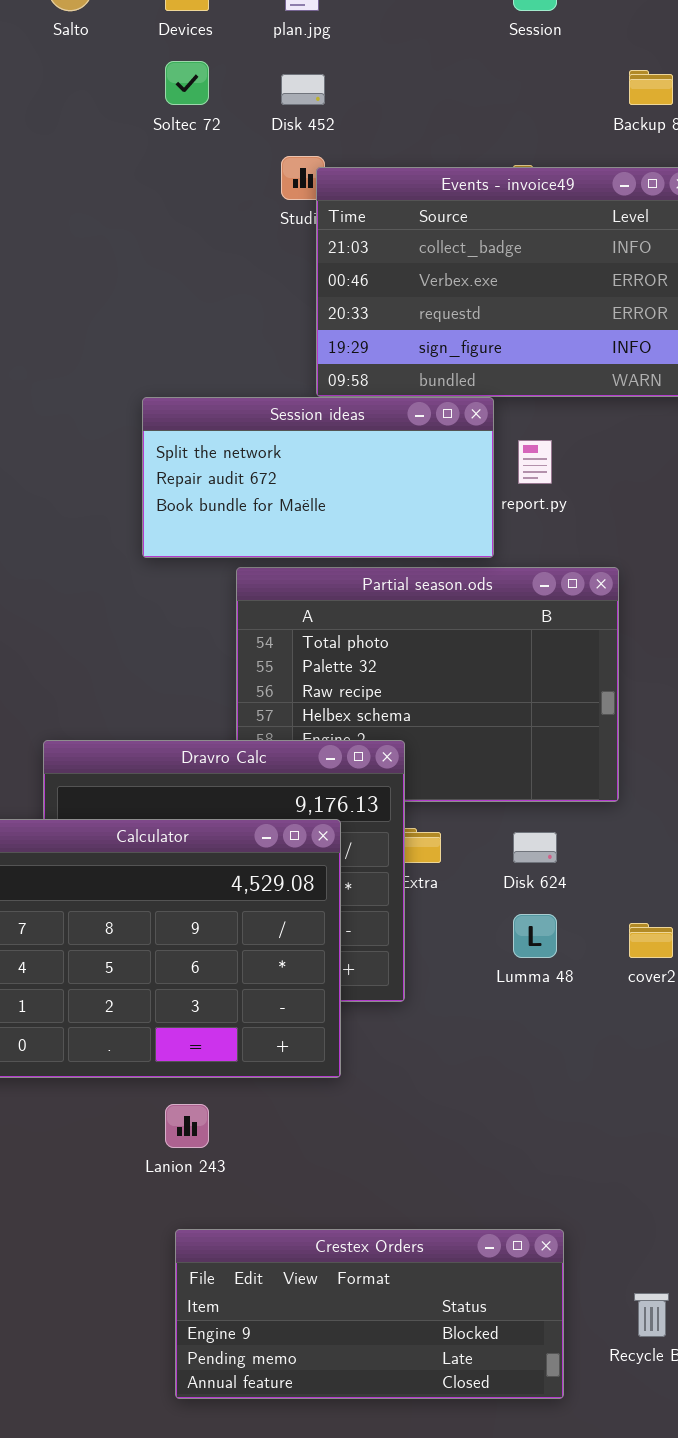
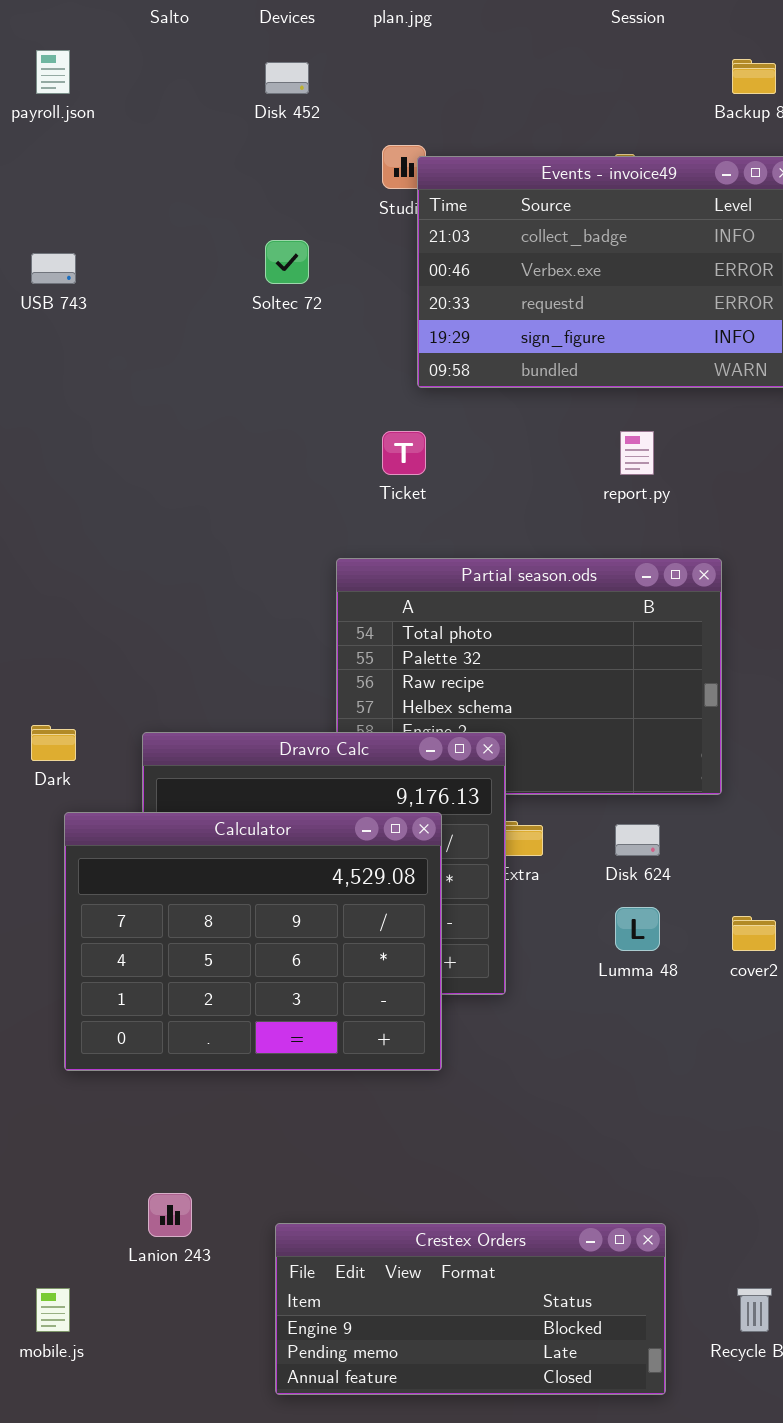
Soltec 72: [165,61,209,105] -> [265,240,309,284], moved
Disk 452: [281,74,325,105] -> [265,62,309,94], moved
Session ideas: [142,397,494,558] -> none, closed
Lanion 243: [165,1104,209,1148] -> [148,1193,192,1237], moved

